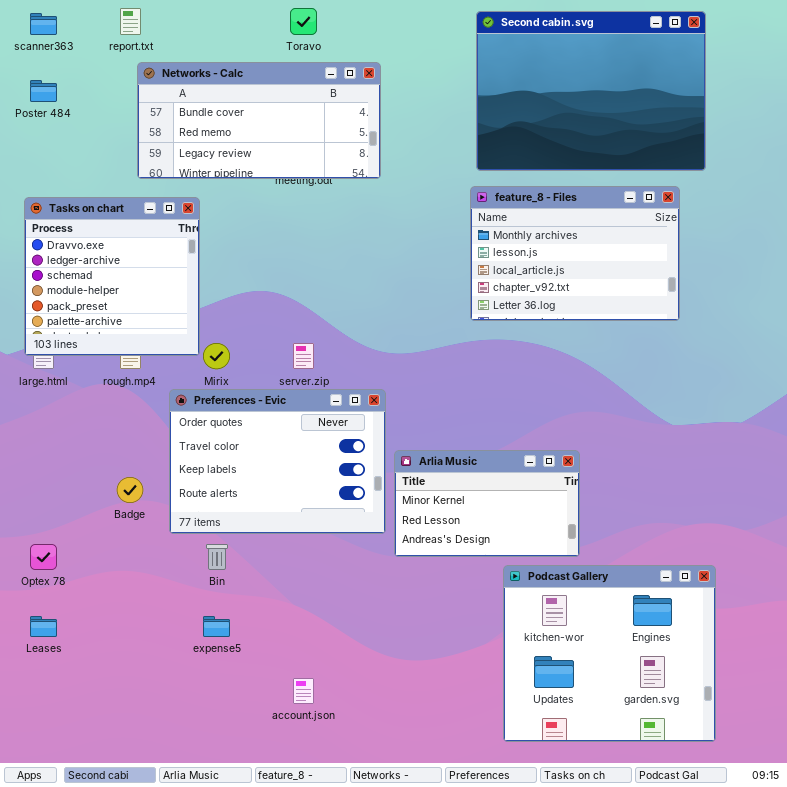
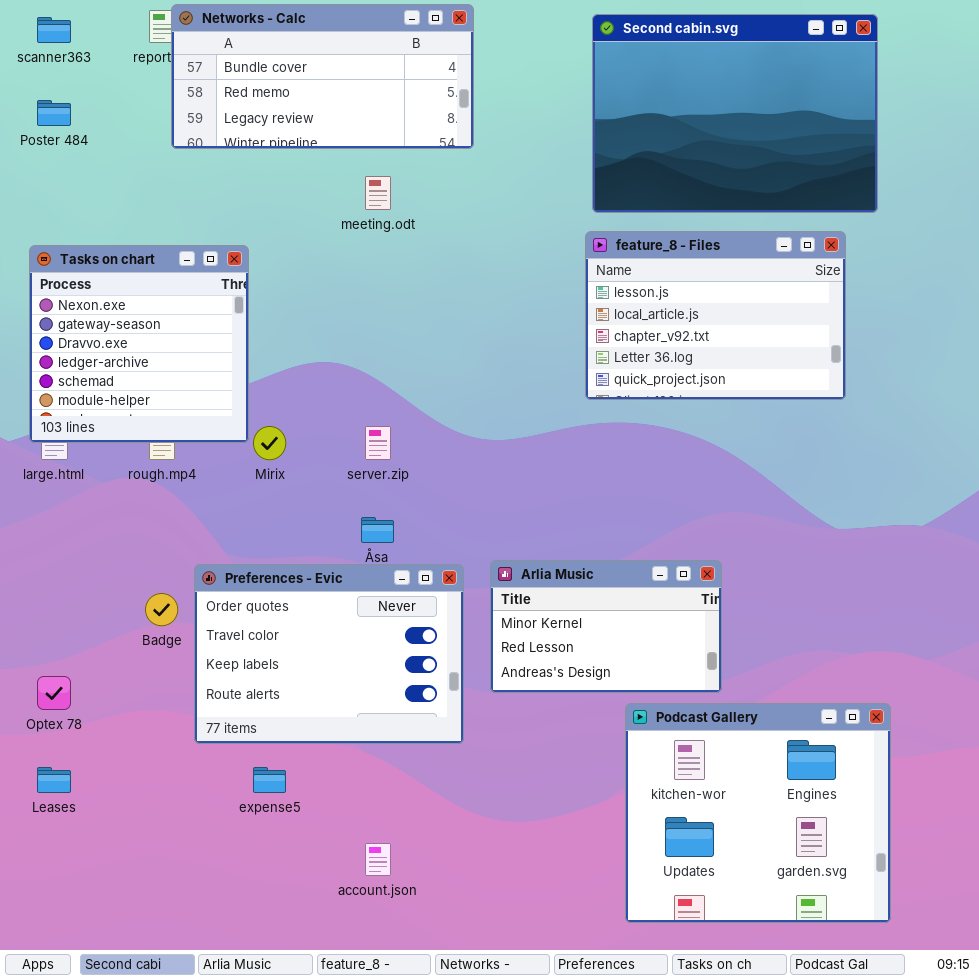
Networks - Calc: [137,62,381,179] -> [171,4,474,149], moved
feature_8 - Files: [470,186,680,321] -> [585,231,846,400], scrolled down 1 row
Tasks on chart: [24,197,200,356] -> [29,245,249,443], scrolled up 2 rows
Preferences - Evic: [169,389,386,534] -> [194,564,464,744], moved

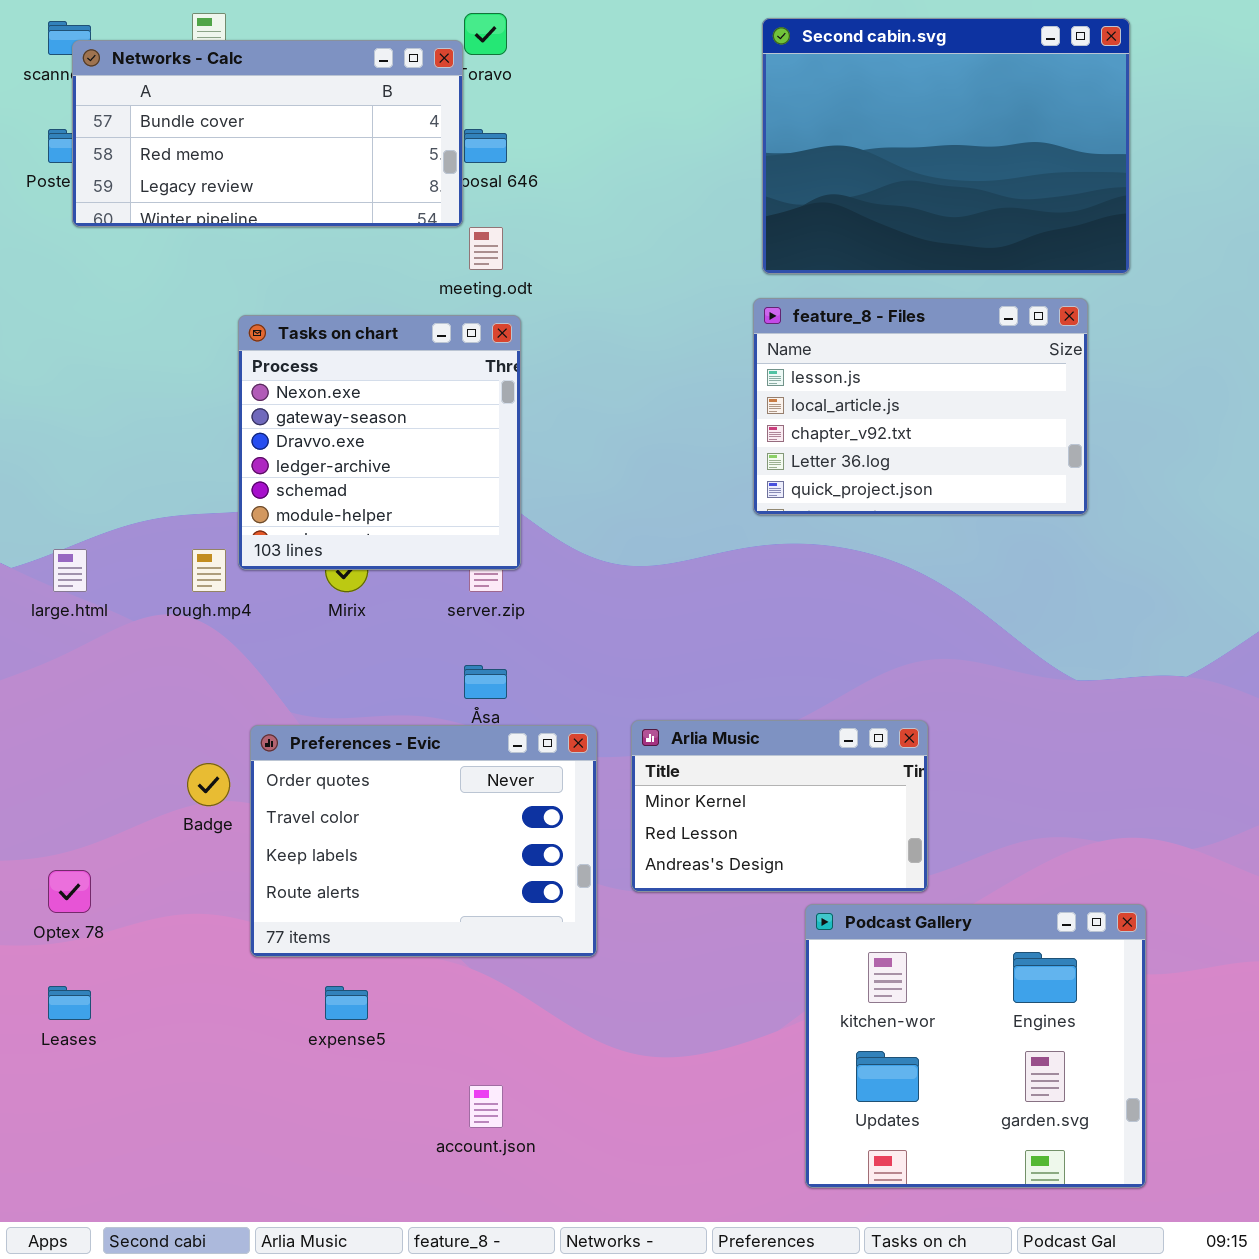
Networks - Calc: [171,4,474,149] -> [72,40,463,227], moved
Tasks on chart: [29,245,249,443] -> [238,315,521,570], moved

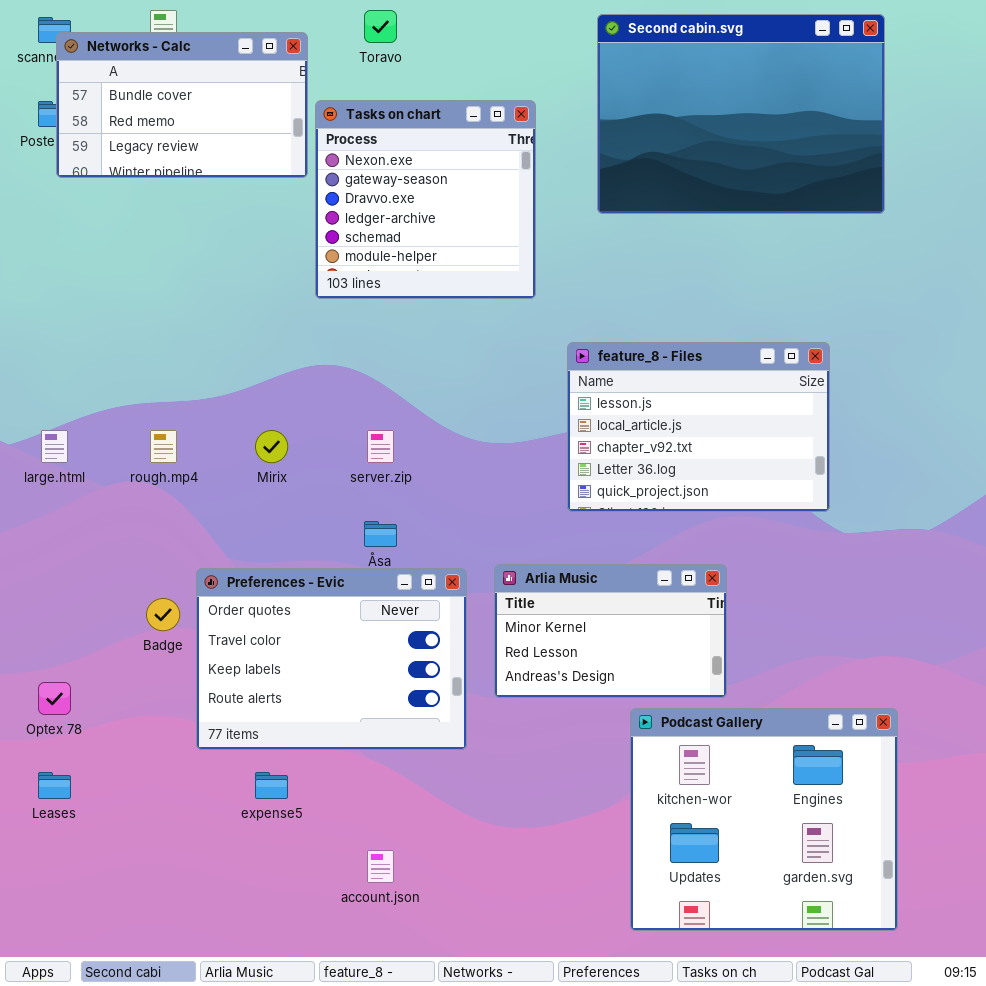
Networks - Calc: [72,40,463,227] -> [56,32,308,178], resized
feature_8 - Files: [753,298,1088,515] -> [567,342,830,512], moved
Tasks on chart: [238,315,521,570] -> [315,100,536,299], moved

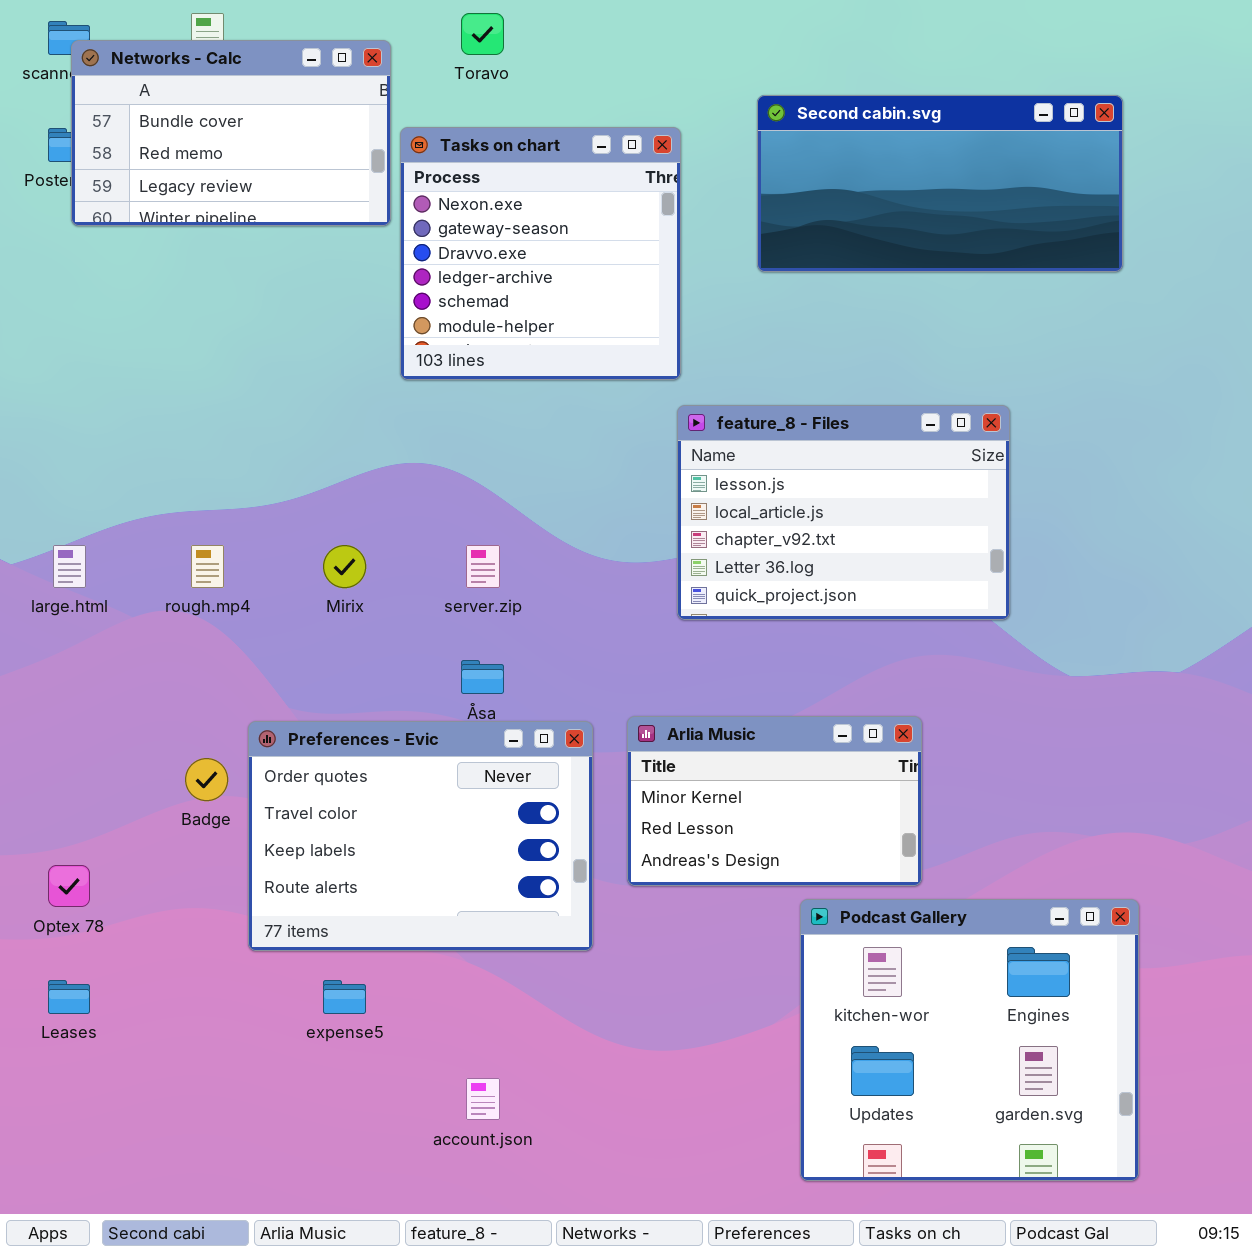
Second cabin.svg: [597,14,885,214] -> [757,95,1123,272], resized
feature_8 - Files: [567,342,830,512] -> [677,405,1010,620], moved

